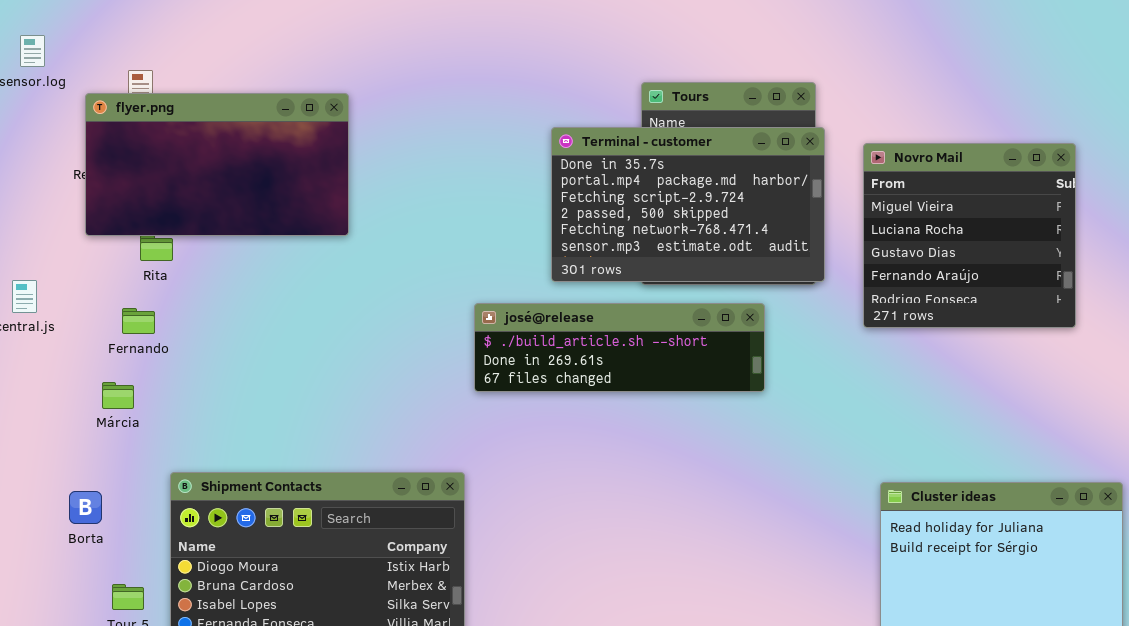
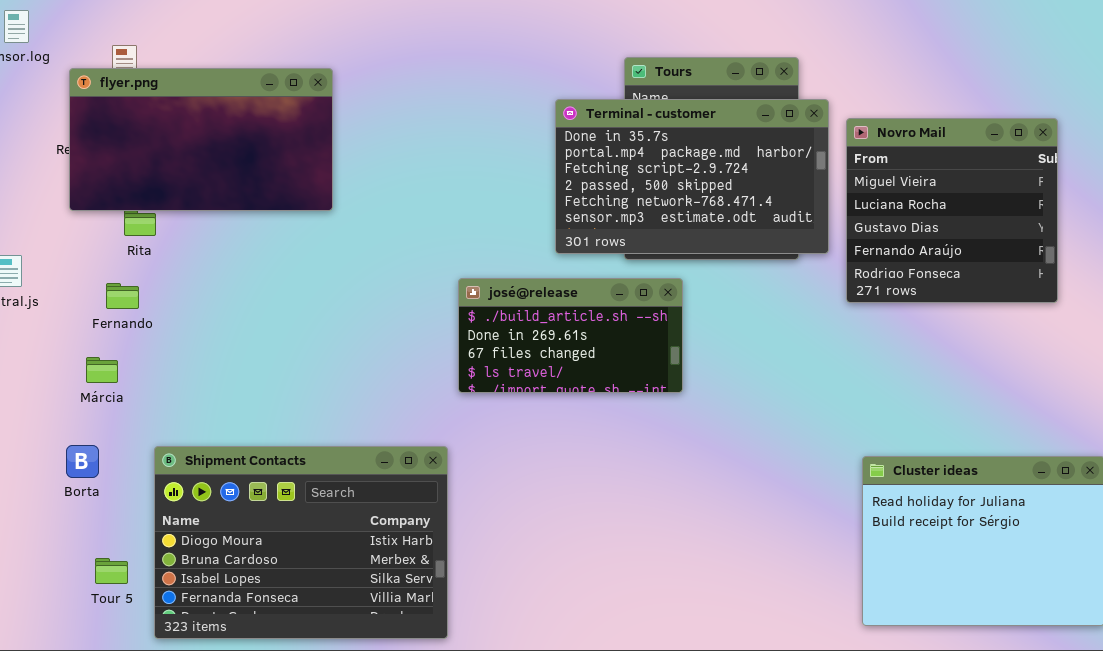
Terminal - customer: [551,127,825,282] -> [555,99,829,254], moved
josé@release: [474,303,765,392] -> [458,278,683,393], resized
Borta: [69,491,102,524] -> [66,445,99,478], moved

